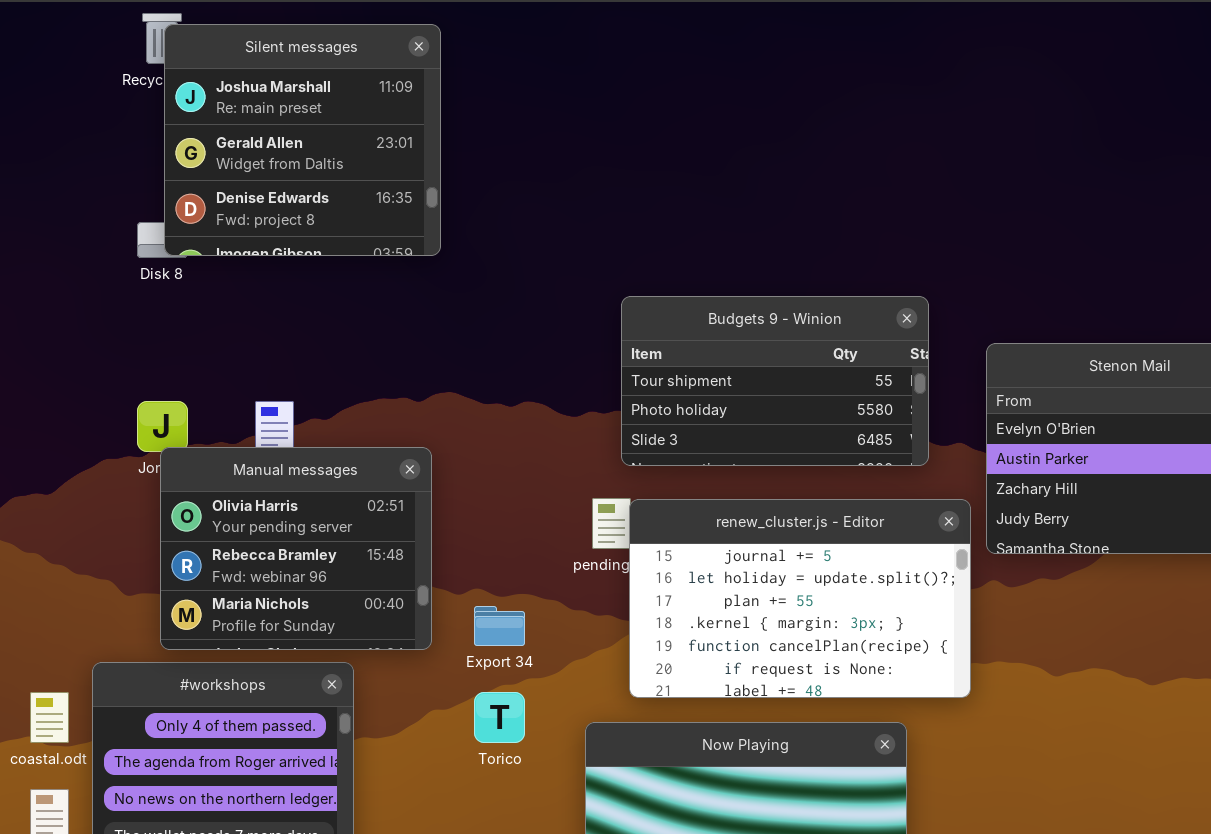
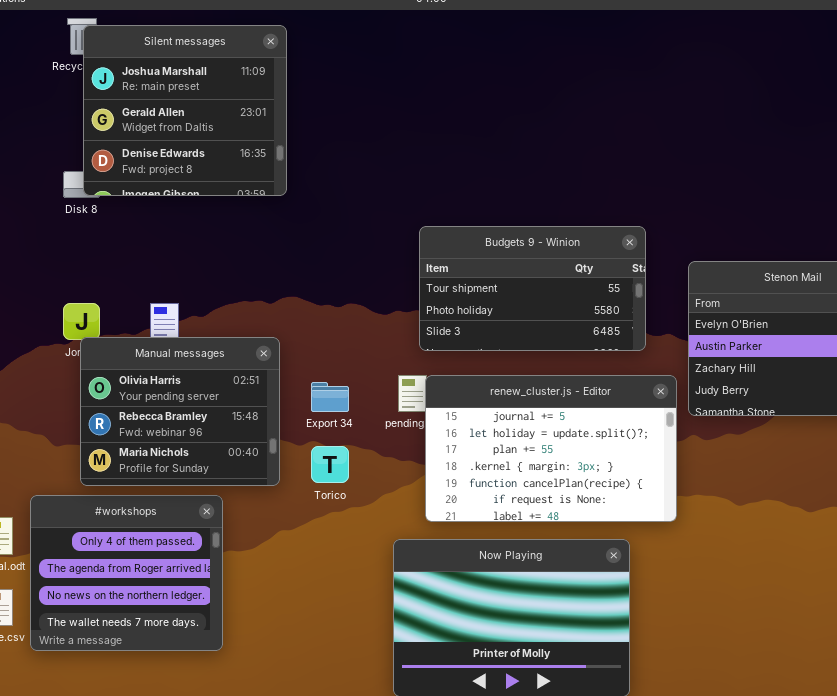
Export 34: [474,606,525,646] -> [311,382,349,412], moved
Torico: [474,692,525,743] -> [311,446,349,483], moved

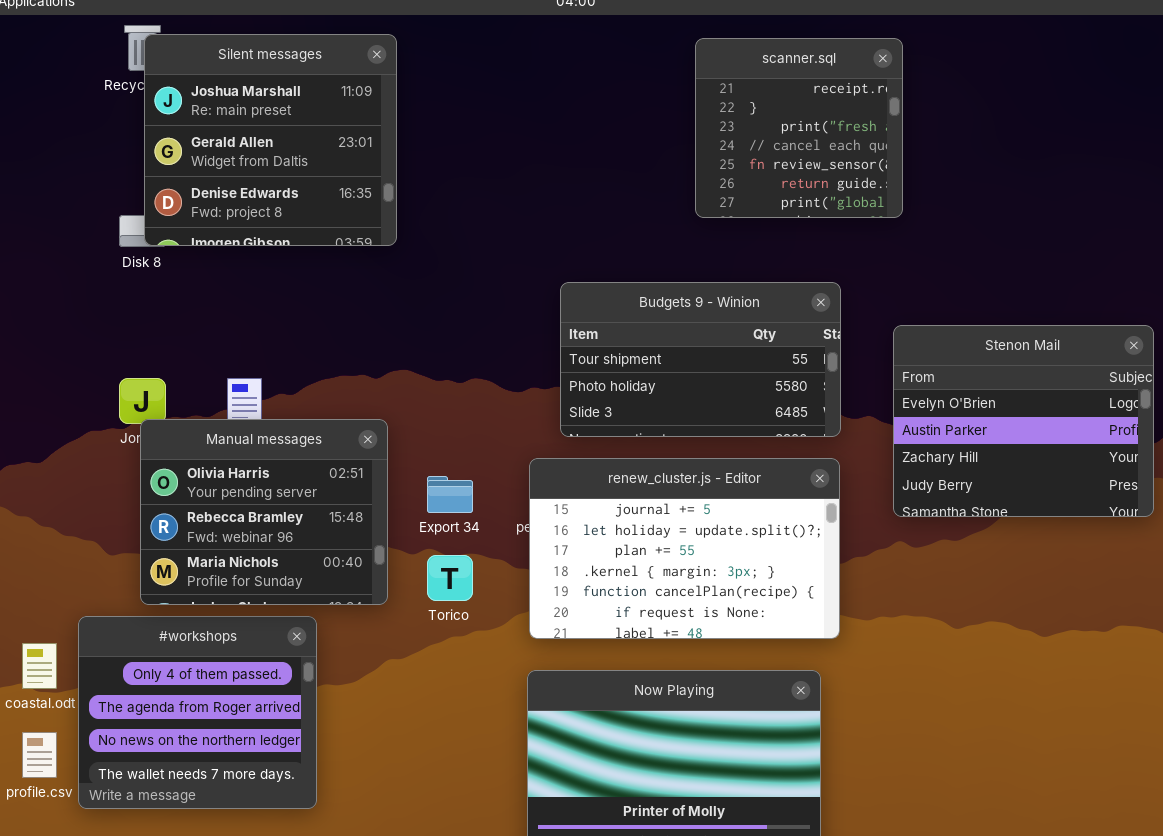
scanner.sql: none -> [695,38,903,218], opened
renew_cluster.js - Editor: [425,375,677,522] -> [529,458,840,639], moved

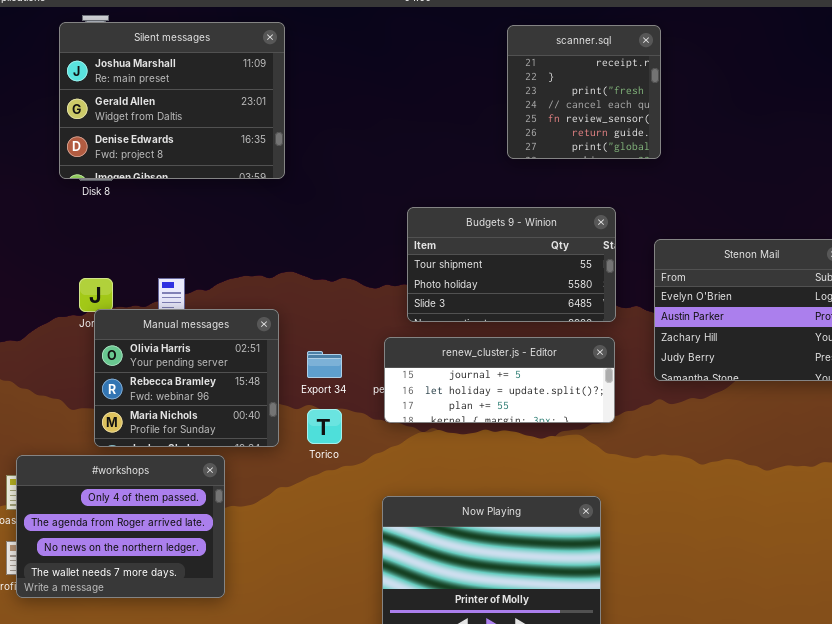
Silent messages: [144,34,397,246] -> [59,22,285,179], resized
renew_cluster.js - Editor: [529,458,840,639] -> [384,337,615,423], resized
#workshops: [78,616,317,809] -> [16,455,225,598], resized

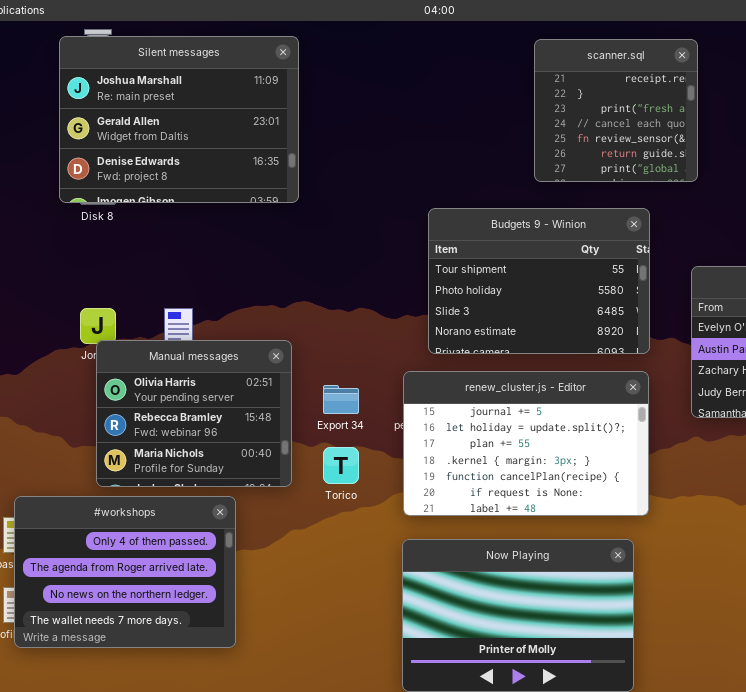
Budgets 9 - Winion: [407,207,616,322] -> [428,208,650,354], resized
renew_cluster.js - Editor: [384,337,615,423] -> [403,371,649,516], resized

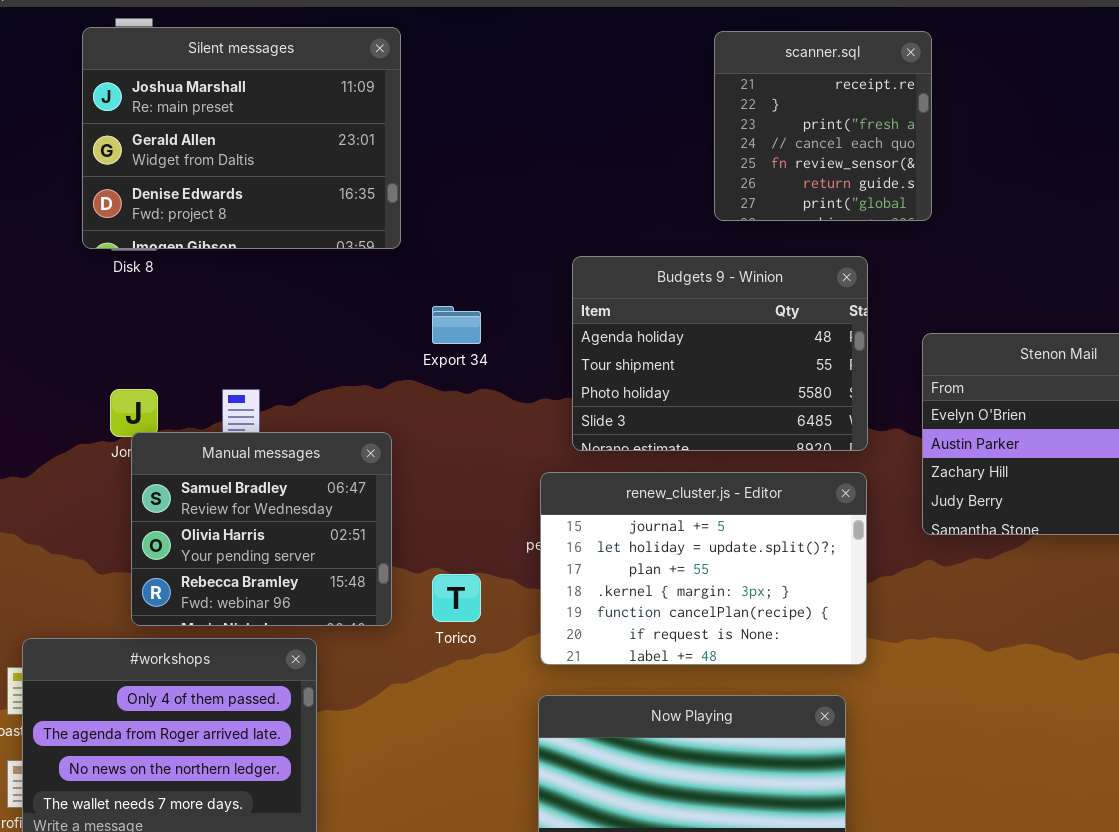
Budgets 9 - Winion: [428,208,650,354] -> [572,256,868,451], scrolled up 1 row
Manual messages: [96,340,292,487] -> [131,432,392,626], scrolled up 1 row
Export 34: [323,385,359,414] -> [432,306,481,344], moved

